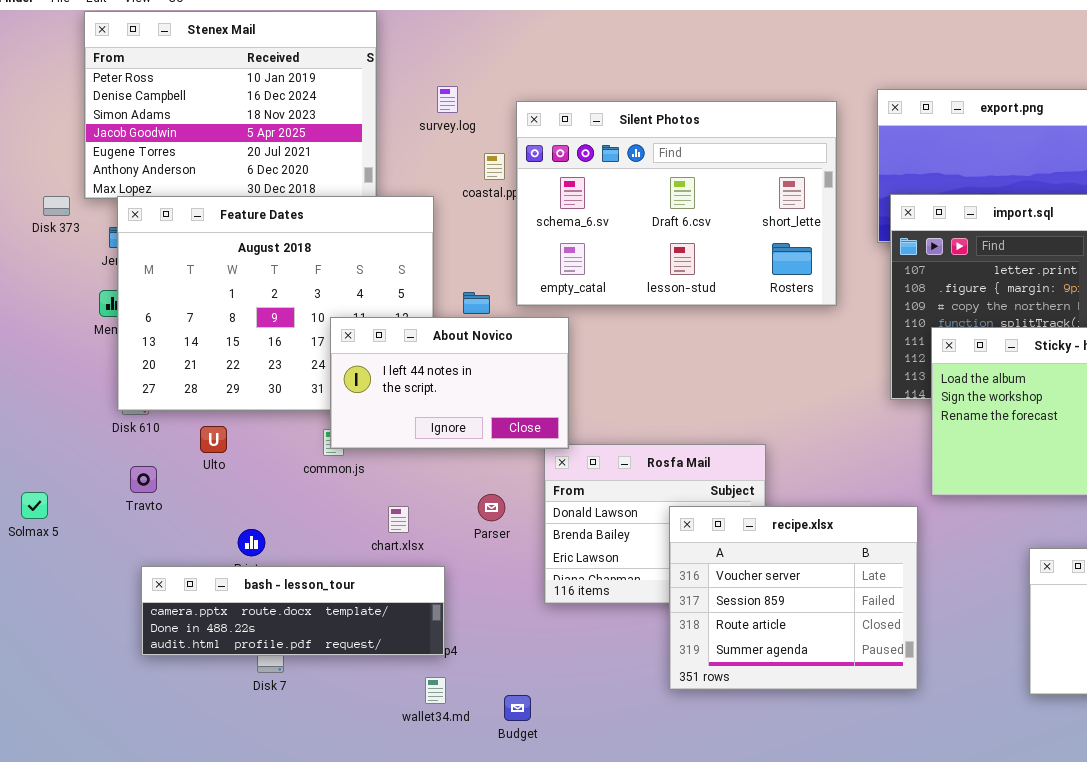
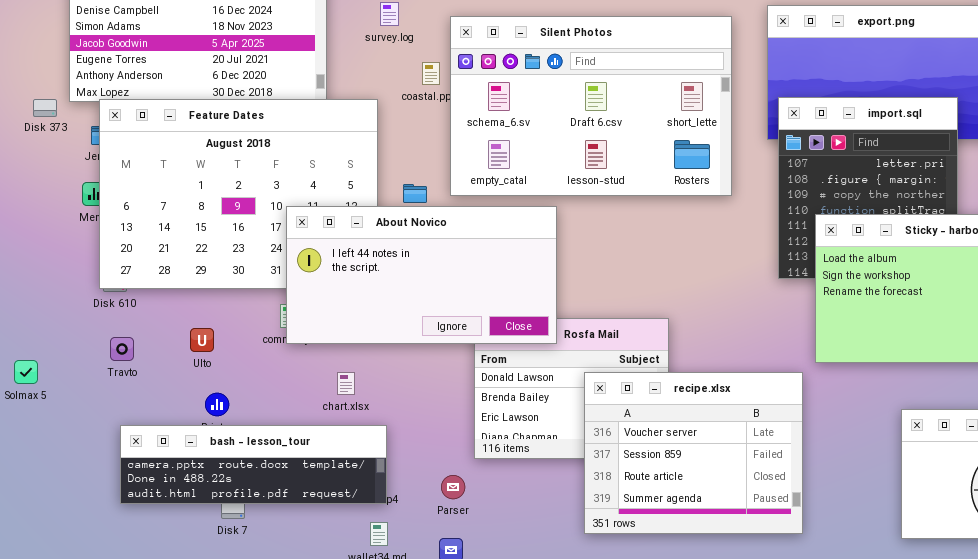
About Novico: [330,317,569,449] -> [286,206,557,344], resized
Ulto: [200,426,227,453] -> [190,328,214,352], moved
Parser: [478,494,505,521] -> [441,475,465,499], moved

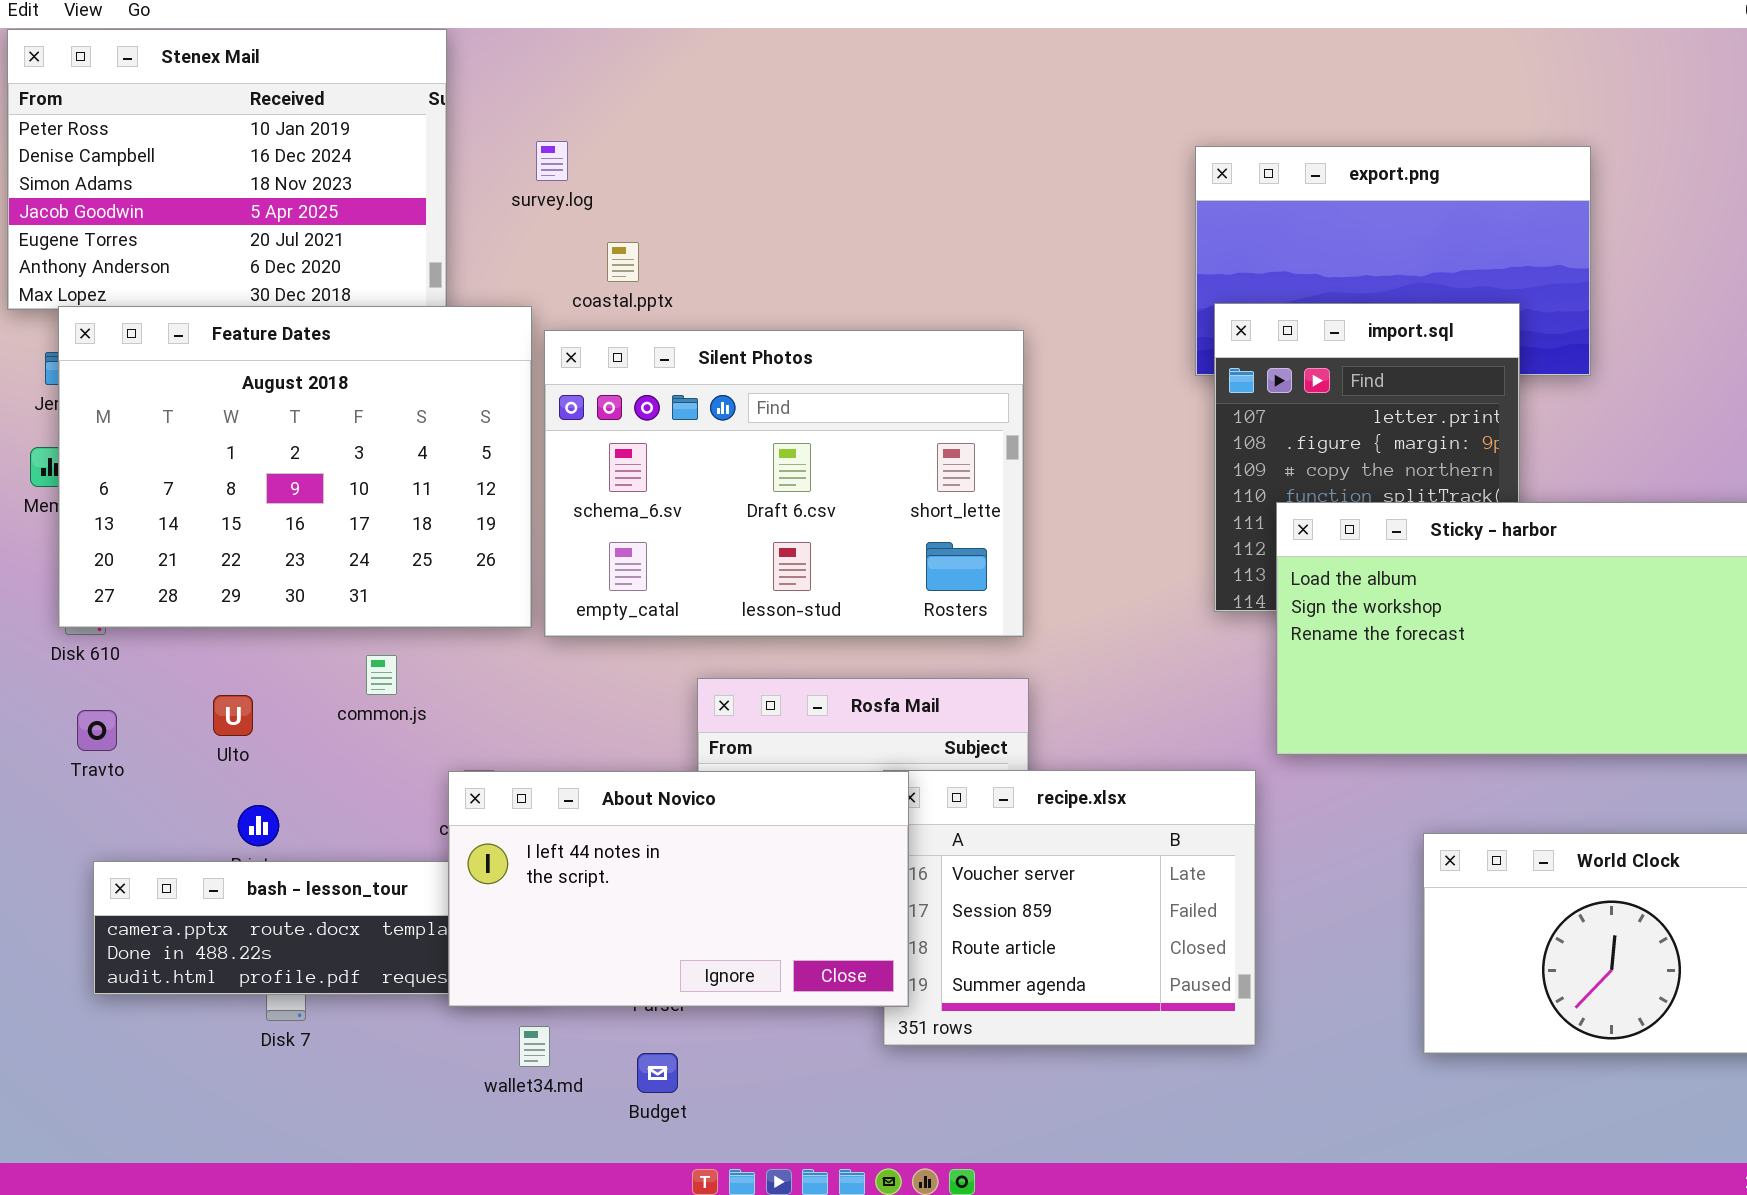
Silent Photos: [450,16,732,196] -> [544,330,1024,637], moved
About Novico: [286,206,557,344] -> [448,771,909,1007], moved

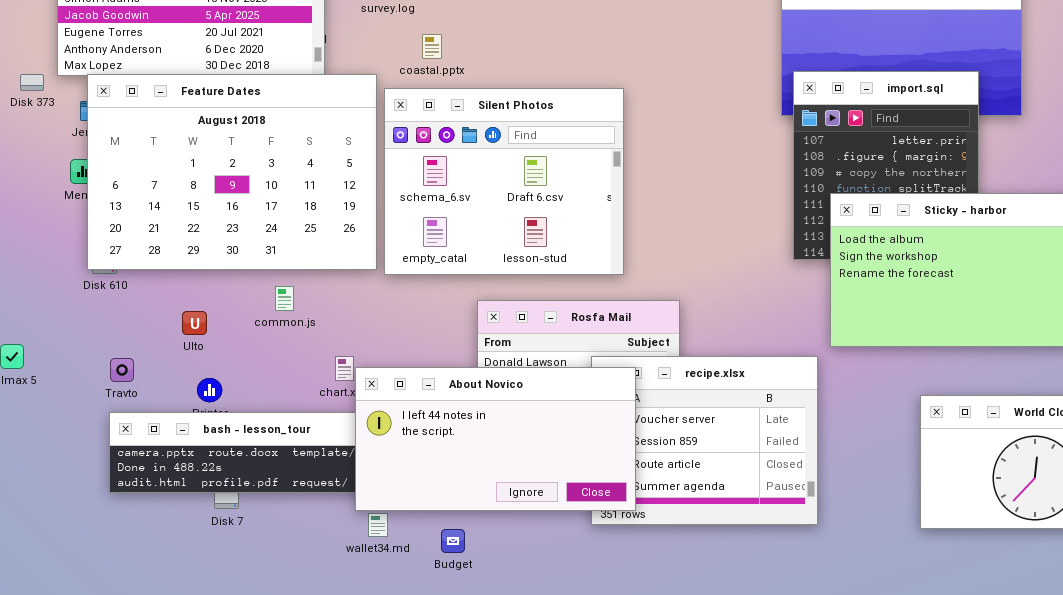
Silent Photos: [544,330,1024,637] -> [384,88,624,275], resized
Travto: [77,710,117,751] -> [110,358,134,382], moved
About Novico: [448,771,909,1007] -> [355,367,636,511], moved

